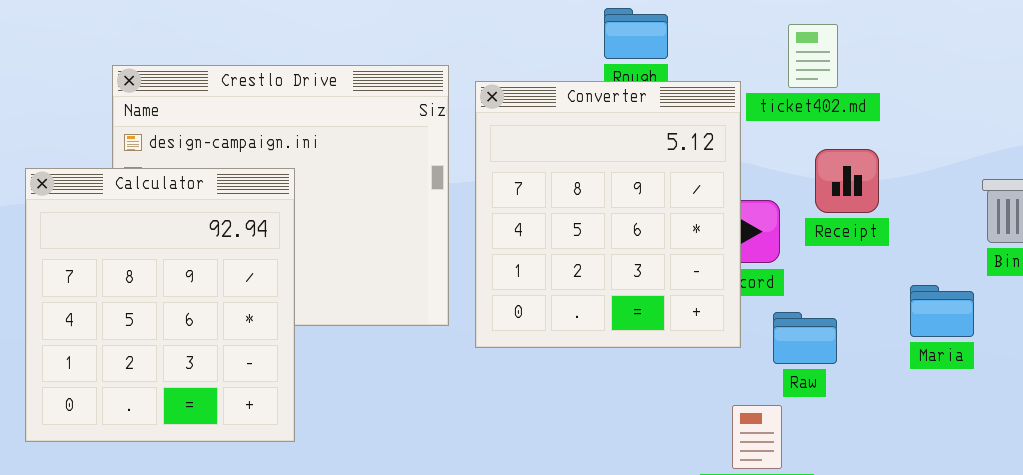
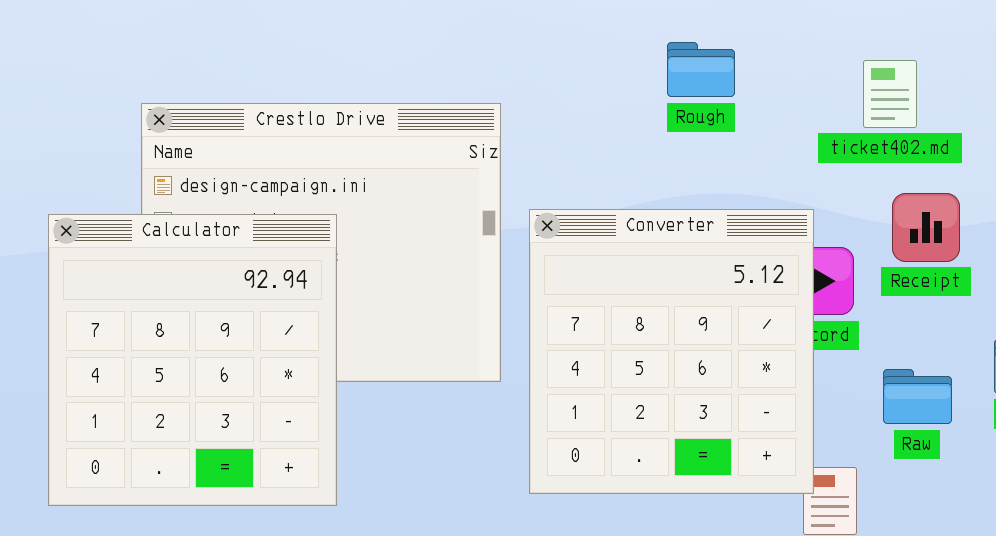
Converter: [475,81,741,348] -> [529,209,814,494], moved
Raw: [773,312,837,364] -> [883,369,952,424], moved

